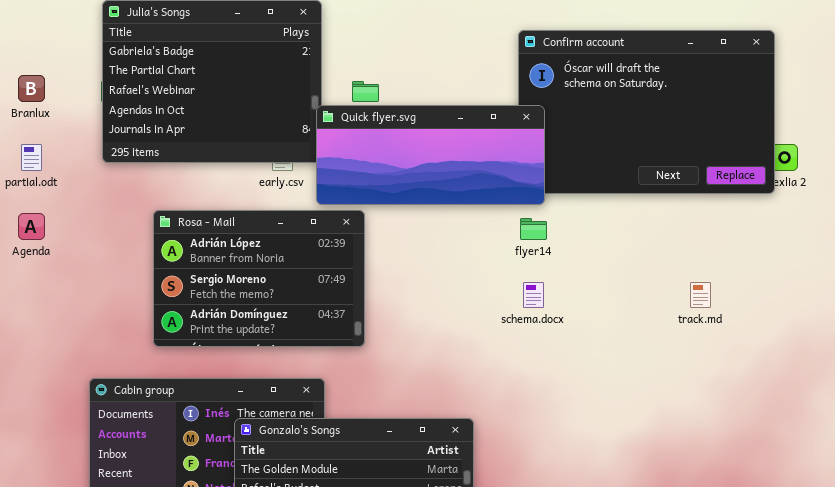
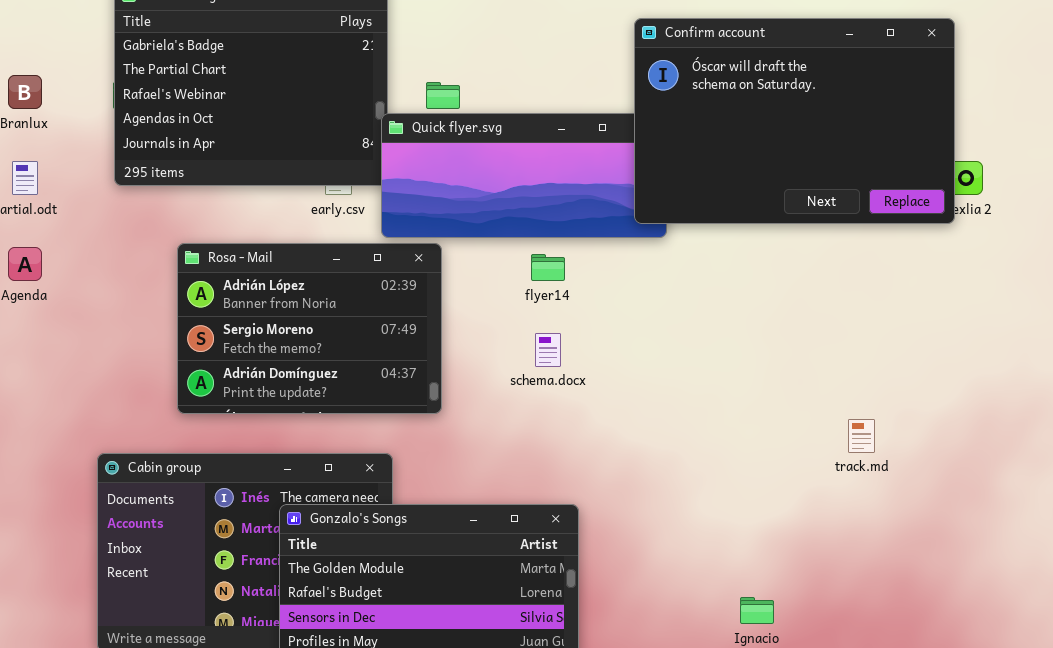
Confirm account: [518,30,775,194] -> [634,18,955,224], raised
flyer14: [520,218,547,240] -> [531,254,565,281], moved
schema.docx: [523,282,544,308] -> [535,333,561,367], moved
track.md: [690,282,711,308] -> [848,419,875,453], moved

